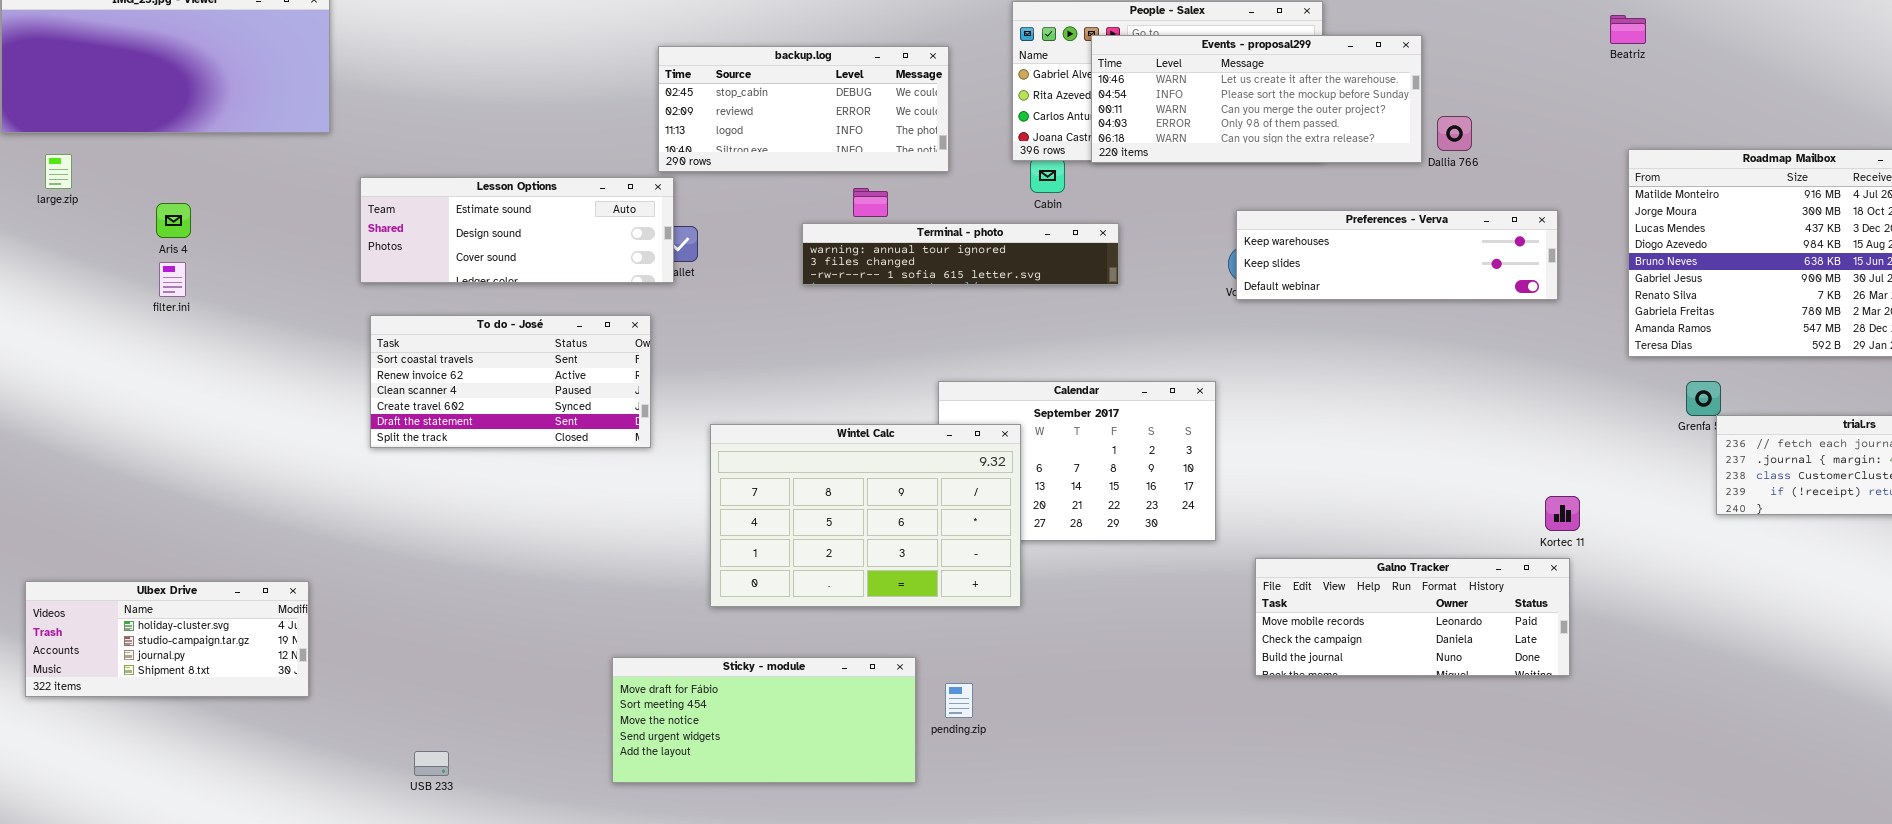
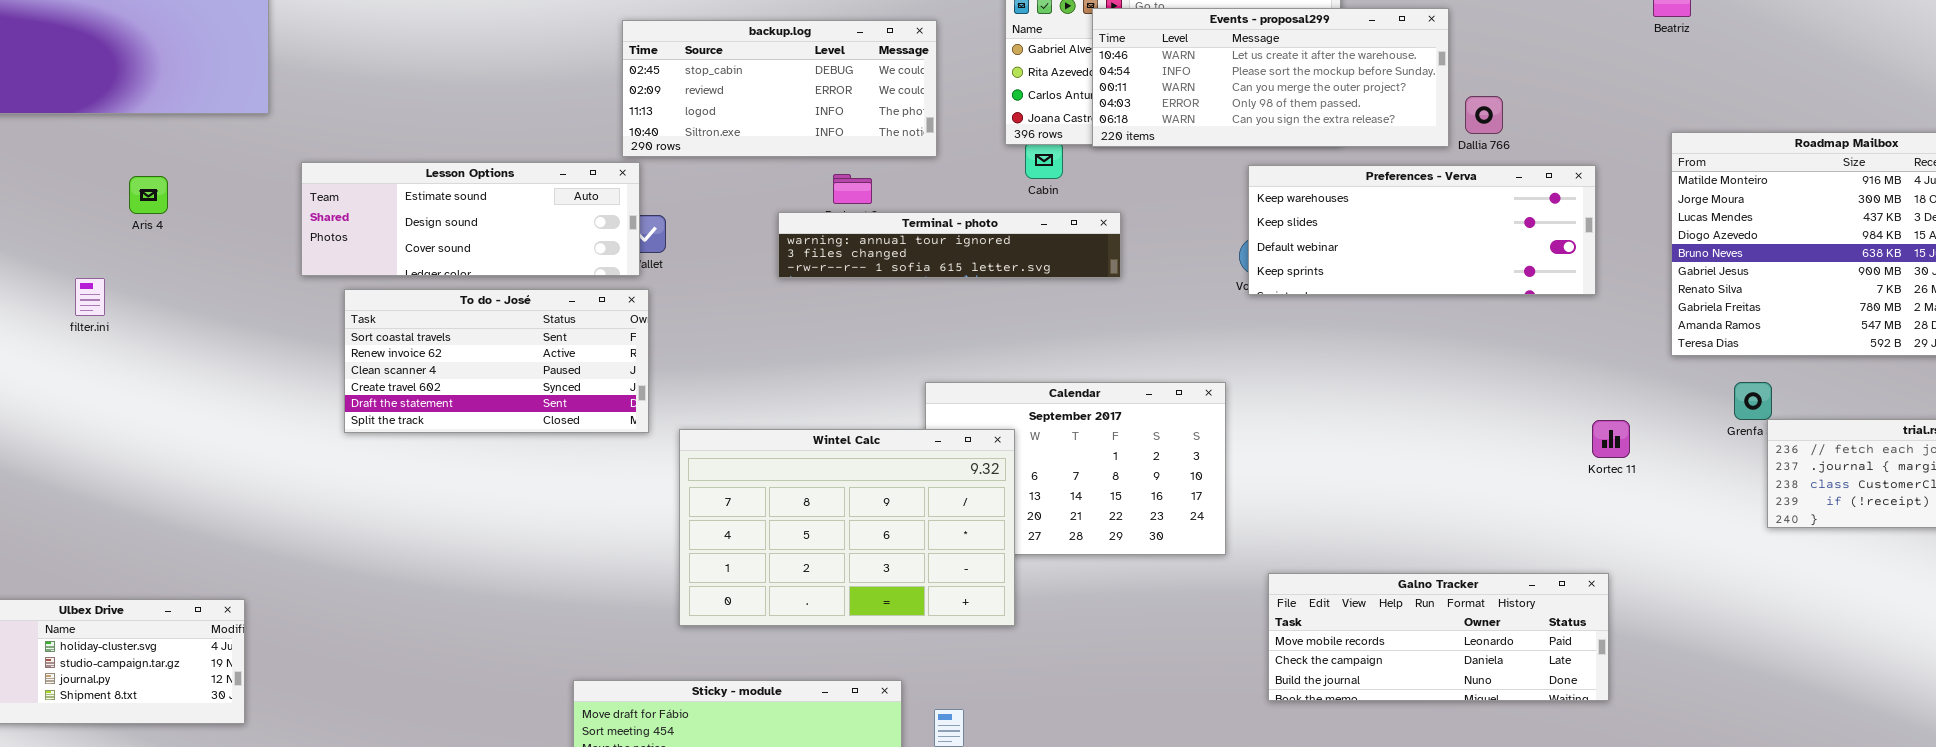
Aris 4: [156,203,191,238] -> [129,176,168,214], moved
Preferences - Verva: [1236,210,1558,300] -> [1248,165,1596,295], resized
filter.ini: [159,262,186,297] -> [75,278,105,316], moved
To do - José: [370,315,651,448] -> [344,289,649,433], moved
Kortec 11: [1545,496,1580,531] -> [1592,420,1630,458], moved

